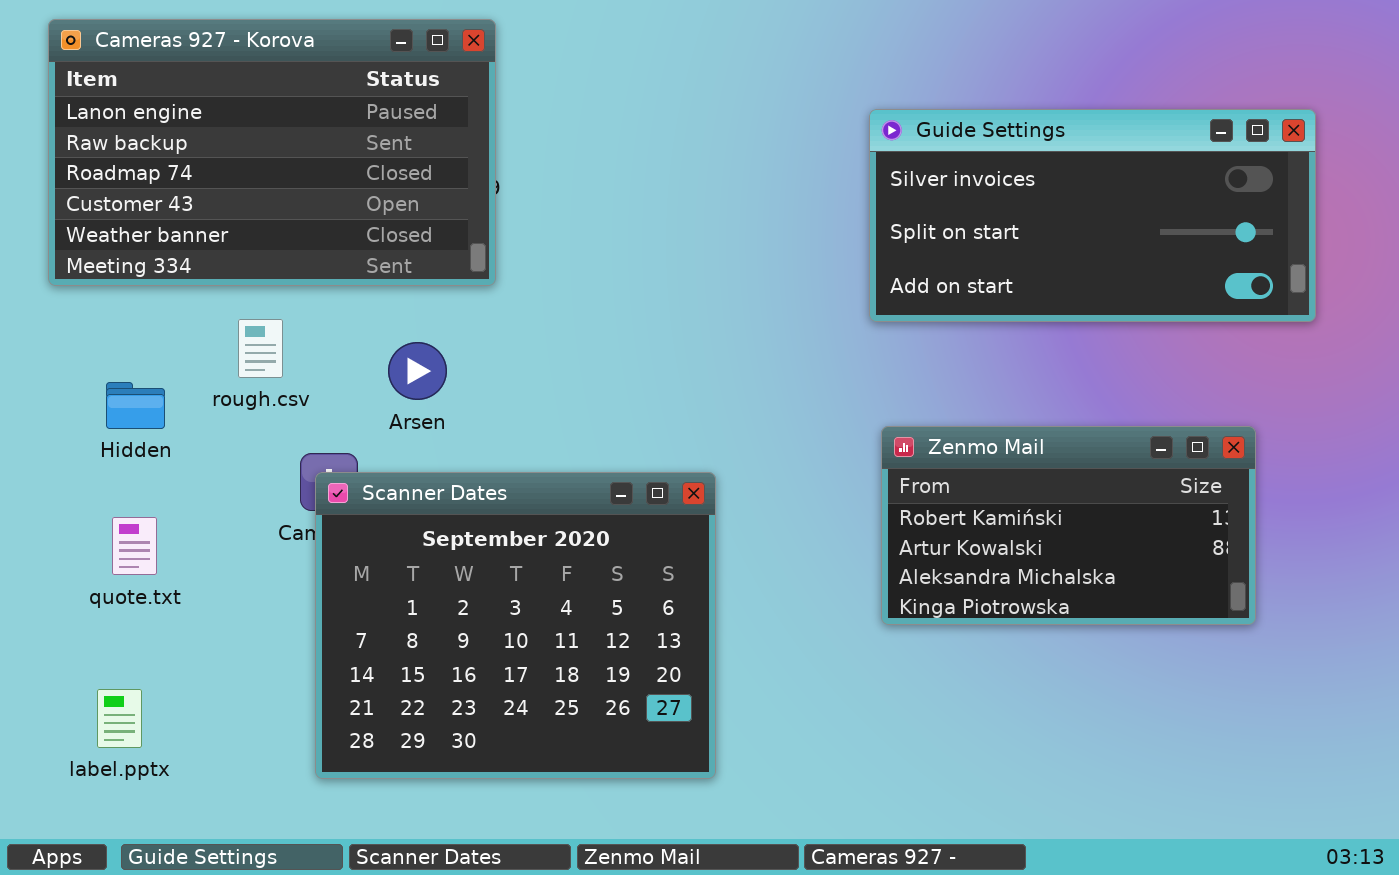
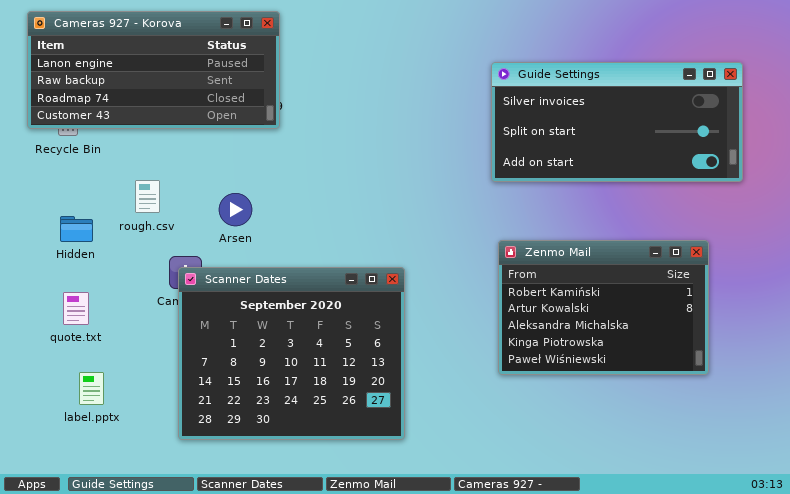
Cameras 927 - Korova: [48,19,496,286] -> [27,11,280,129], resized
Zenmo Mail: [881,426,1256,625] -> [498,240,709,375], resized
label.pptx: [97,689,142,748] -> [79,372,104,405], moved

